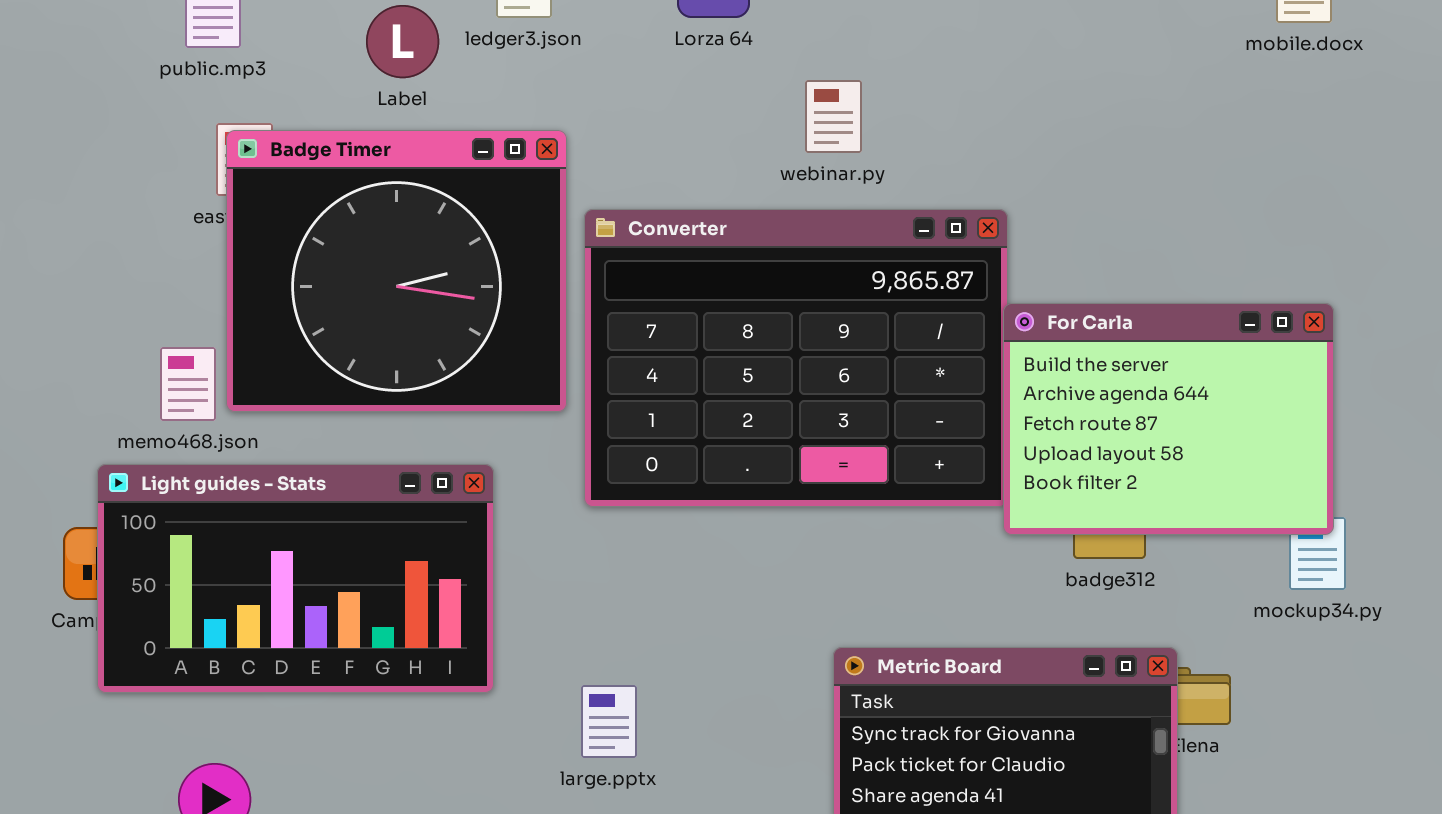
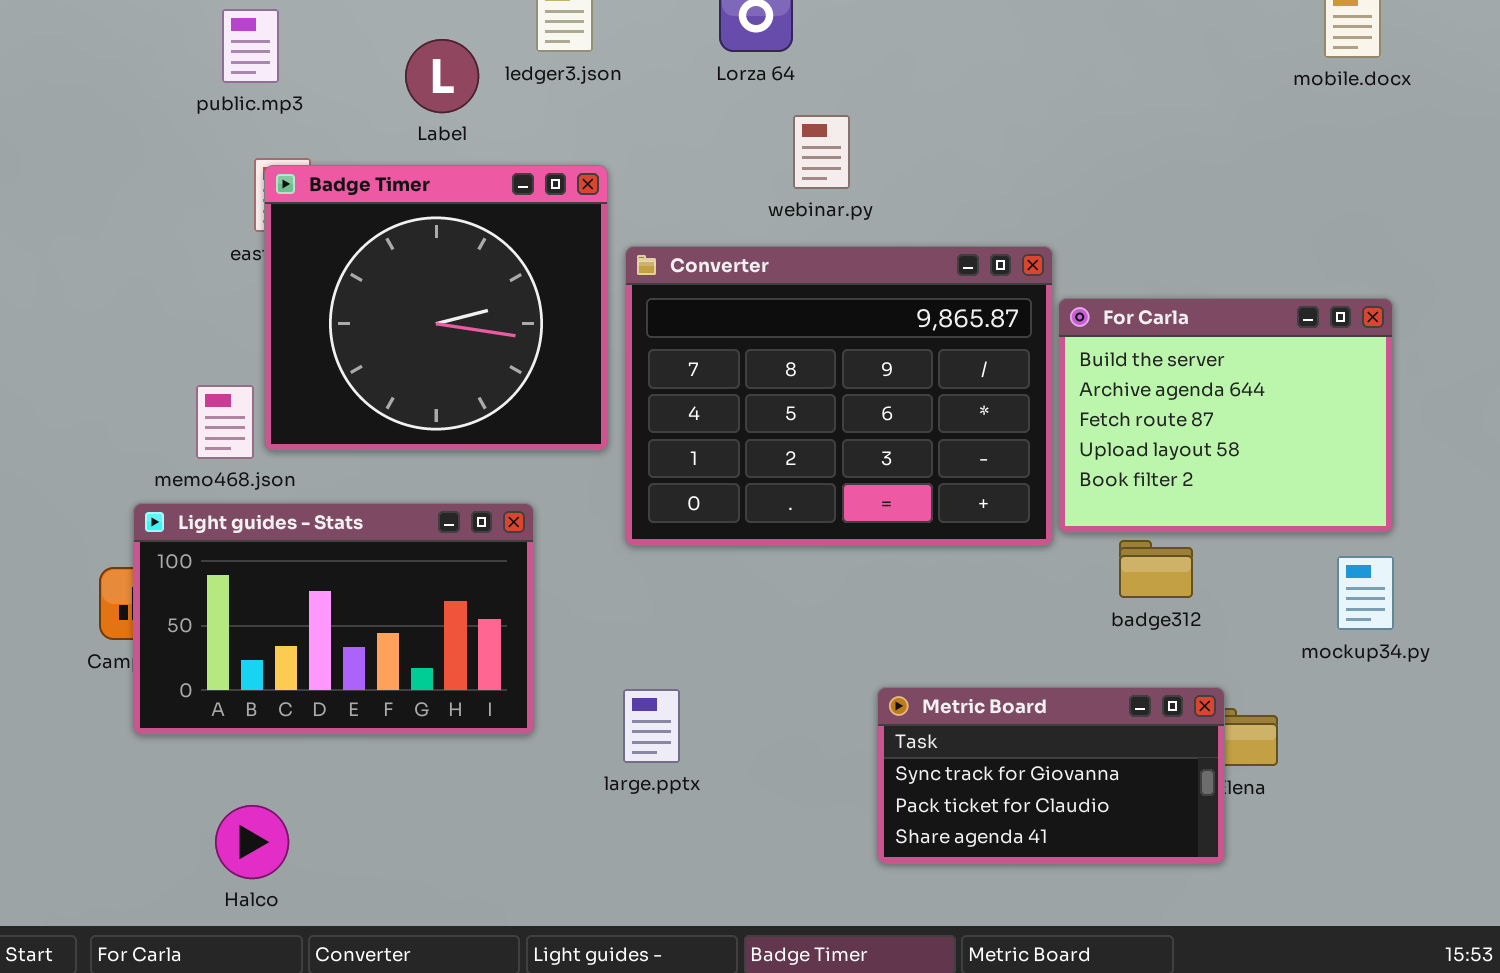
webinar.py: [805,80,862,153] -> [793,115,850,189], moved
For Carla: [1003,303,1334,535] -> [1058,298,1393,533], moved
large.pptx: [581,685,637,758] -> [623,689,680,763], moved

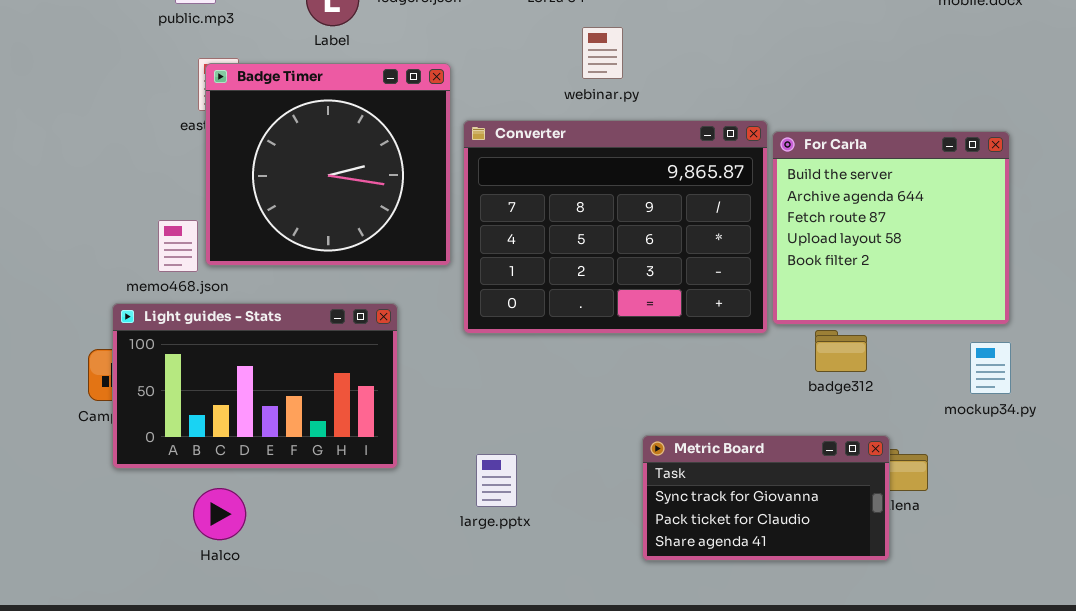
For Carla: [1058,298,1393,533] -> [772,131,1010,325], resized
large.pptx: [623,689,680,763] -> [476,454,517,507], moved
Halco: [215,805,289,879] -> [193,488,246,540], moved

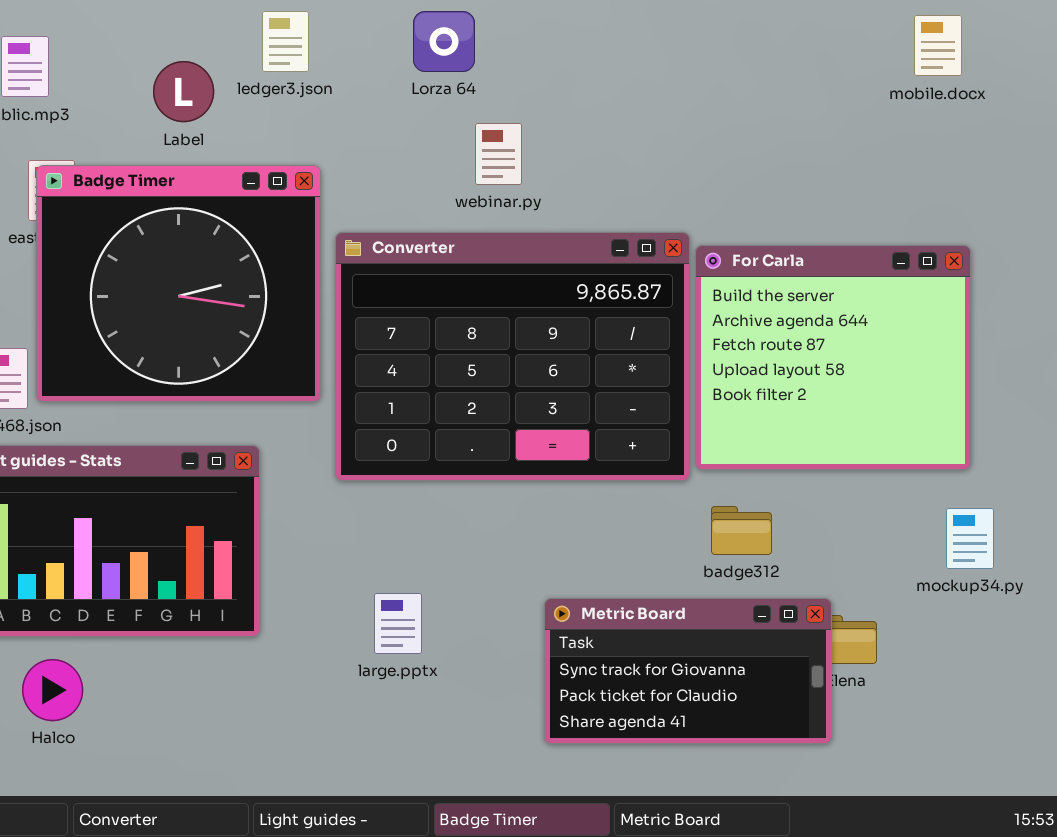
badge312: [815,330,867,372] -> [711,506,772,555], moved
mockup34.py: [970,342,1011,394] -> [946,508,994,569], moved
large.pptx: [476,454,517,507] -> [374,593,422,654], moved

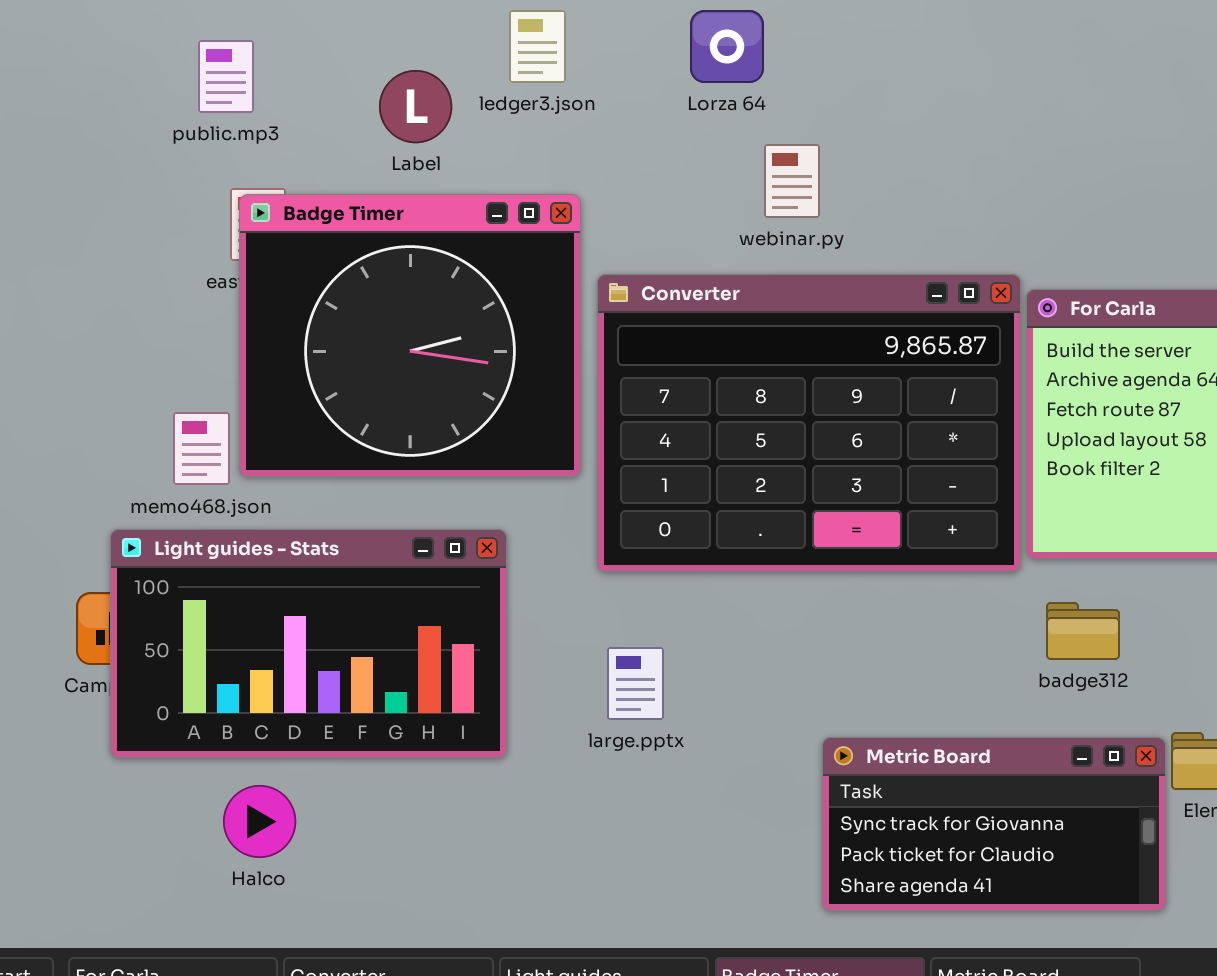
large.pptx: [374,593,422,654] -> [607,647,664,720], moved
Metric Board: [544,598,832,744] -> [822,737,1166,911], moved

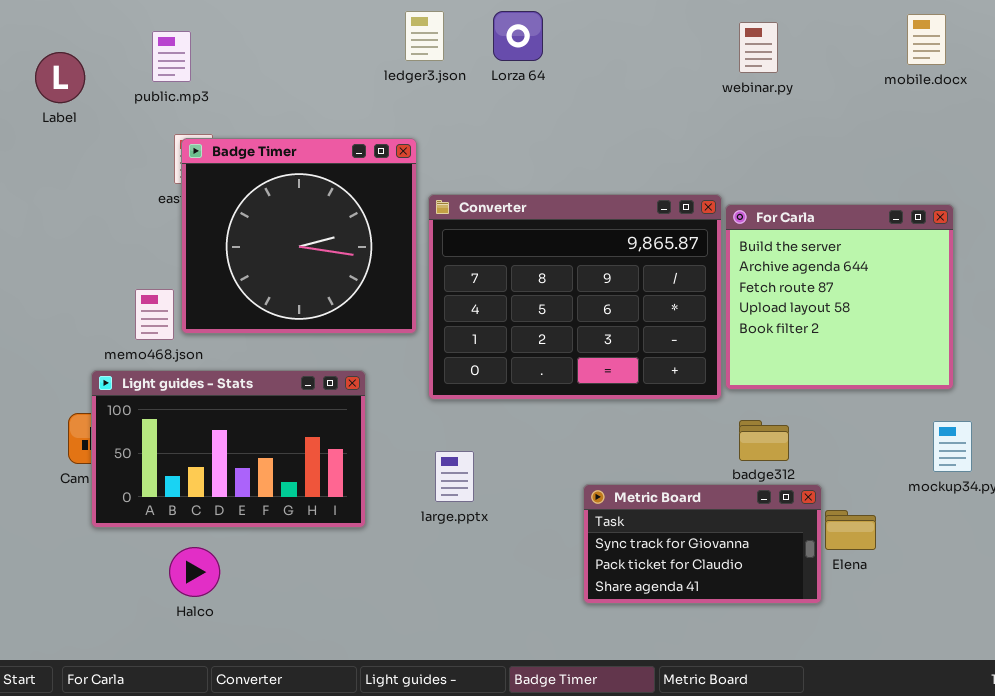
ledger3.json: [509,10,566,83] -> [405,11,444,61], moved
Label: [379,70,452,143] -> [35,52,85,103], moved
webinar.py: [764,144,820,218] -> [739,22,778,73], moved
Metric Board: [822,737,1166,911] -> [583,484,822,604], moved

